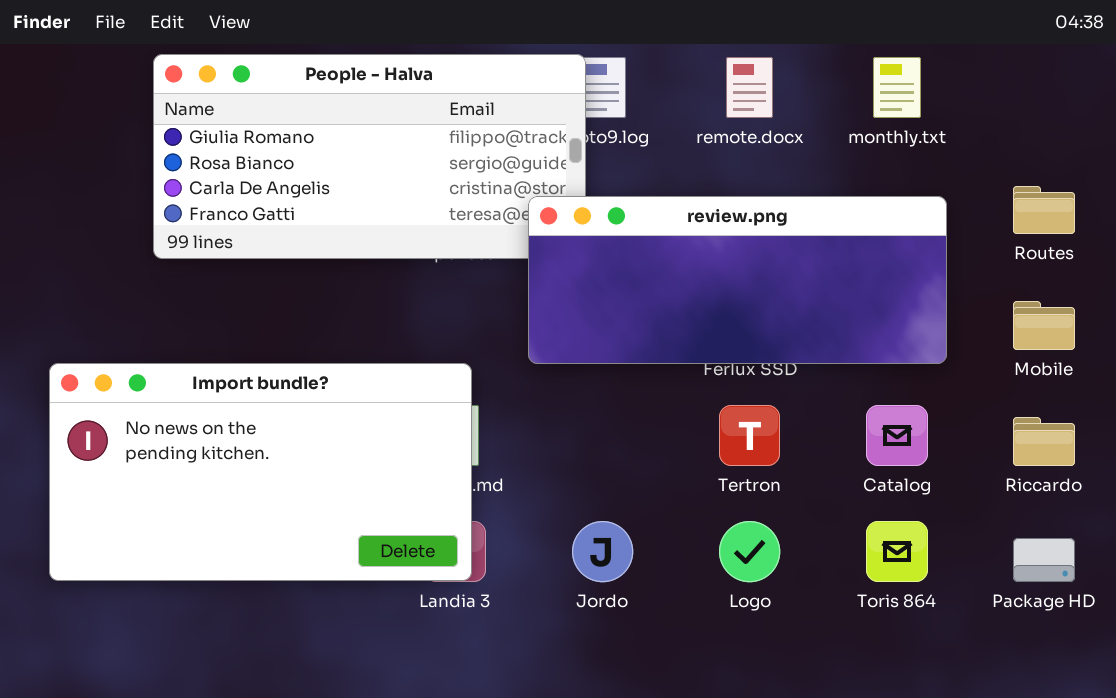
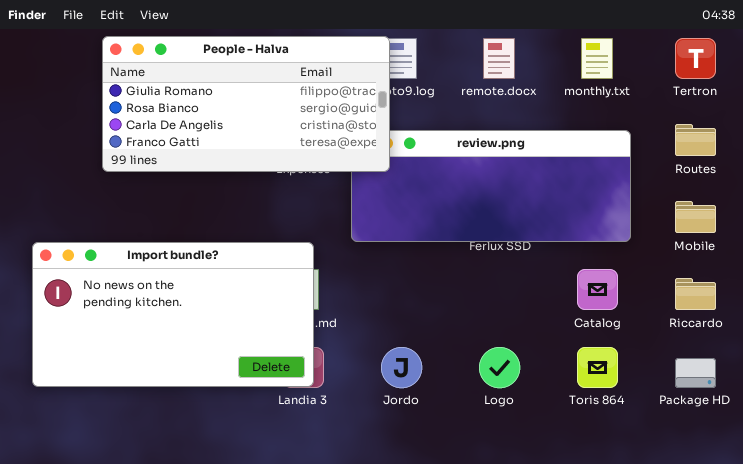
People - Halva: [153,54,586,259] -> [102,36,390,172], raised
Tertron: [719,405,780,466] -> [675,38,716,79], moved

